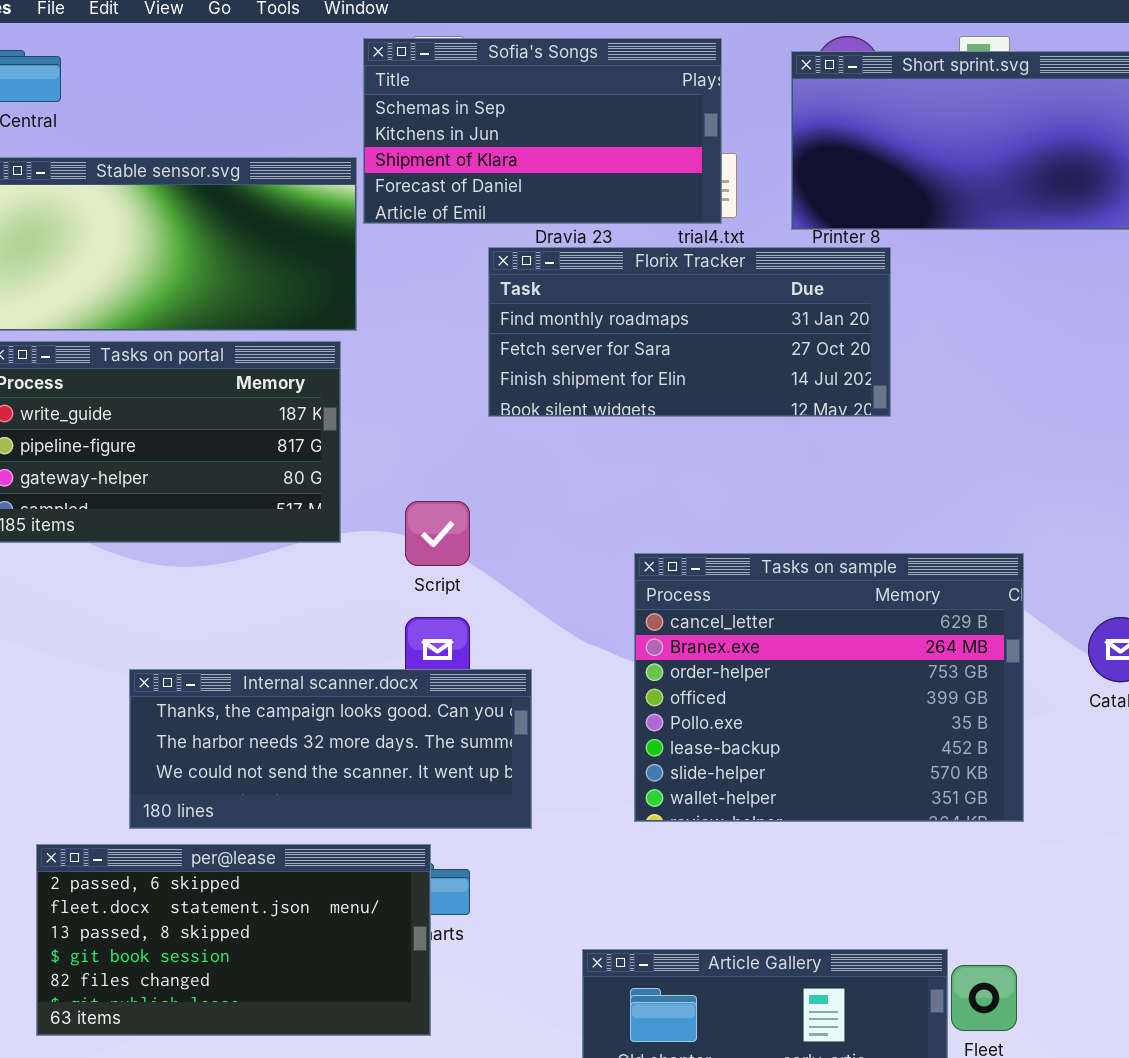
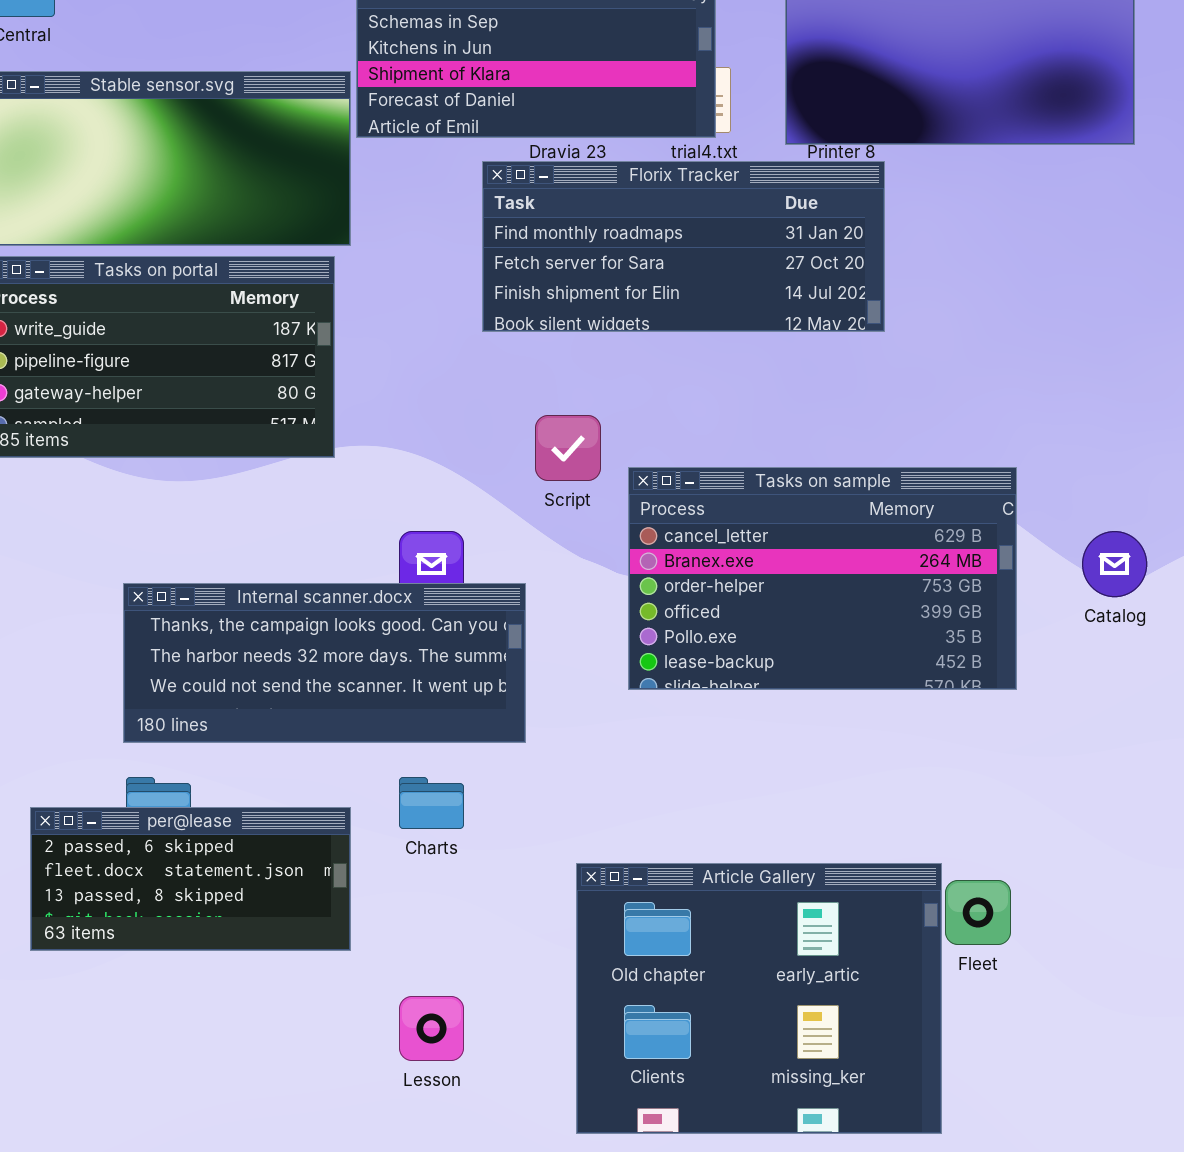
Script: [405,501,470,566] -> [535,415,601,481], moved
Tasks on sample: [634,553,1024,822] -> [628,467,1017,690], resized
per@lease: [36,844,431,1036] -> [30,807,351,951], resized

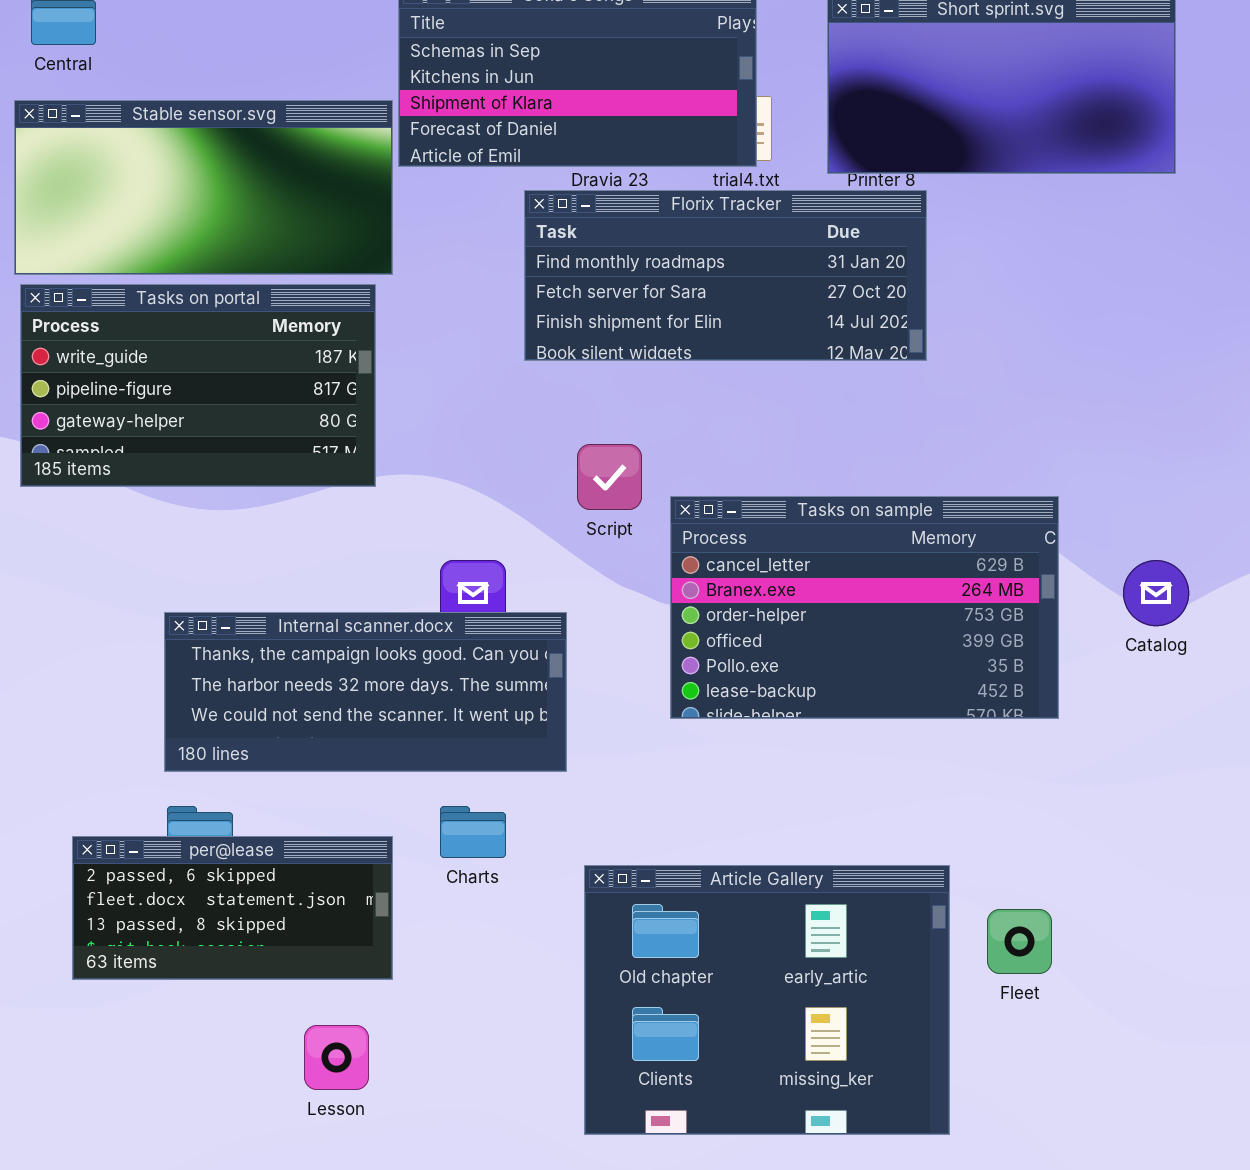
Article Gallery: [576,863,942,1134] -> [584,865,950,1135], moved
Lesson: [399,996,464,1061] -> [304,1025,369,1090], moved

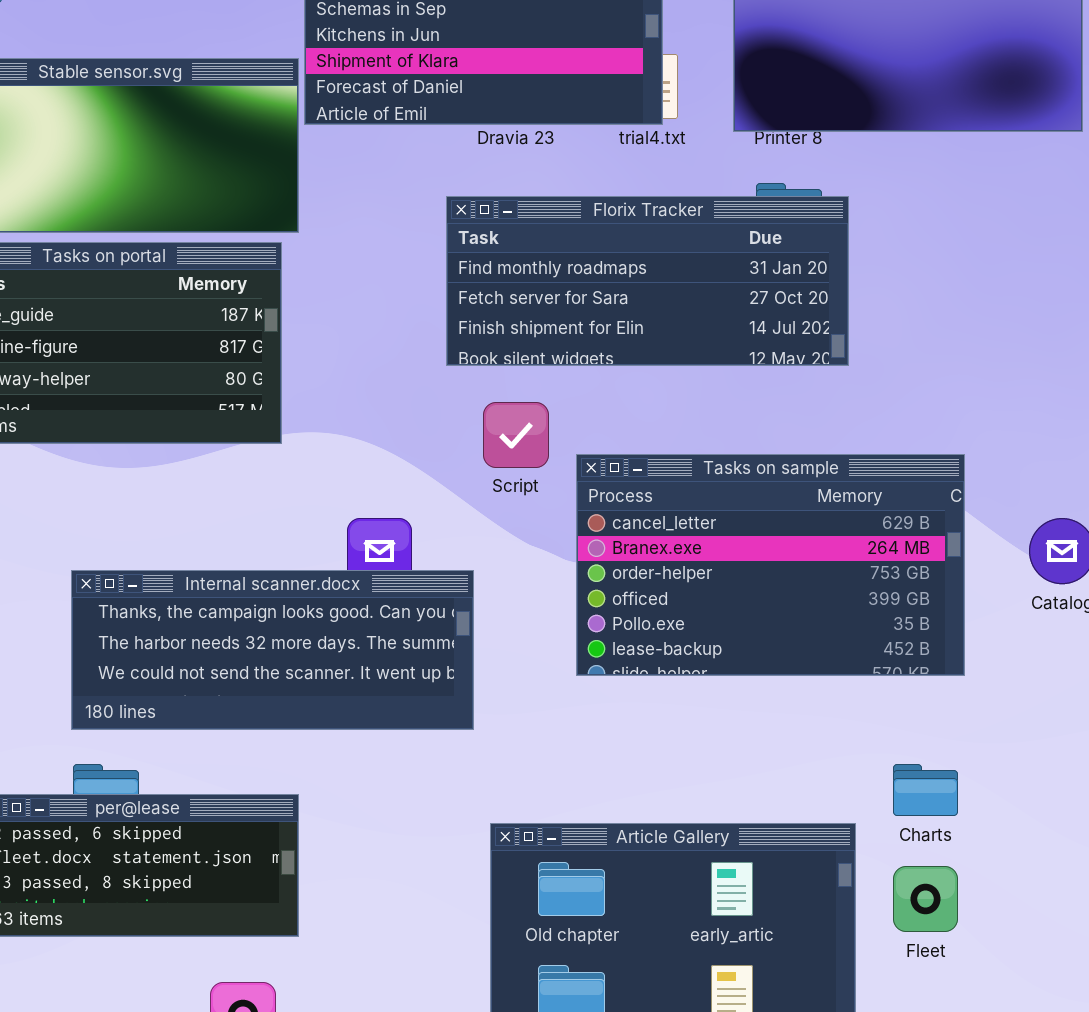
Florix Tracker: [524,190,927,361] -> [446,196,849,366], moved
Charts: [440,806,506,858] -> [893,764,958,816], moved

